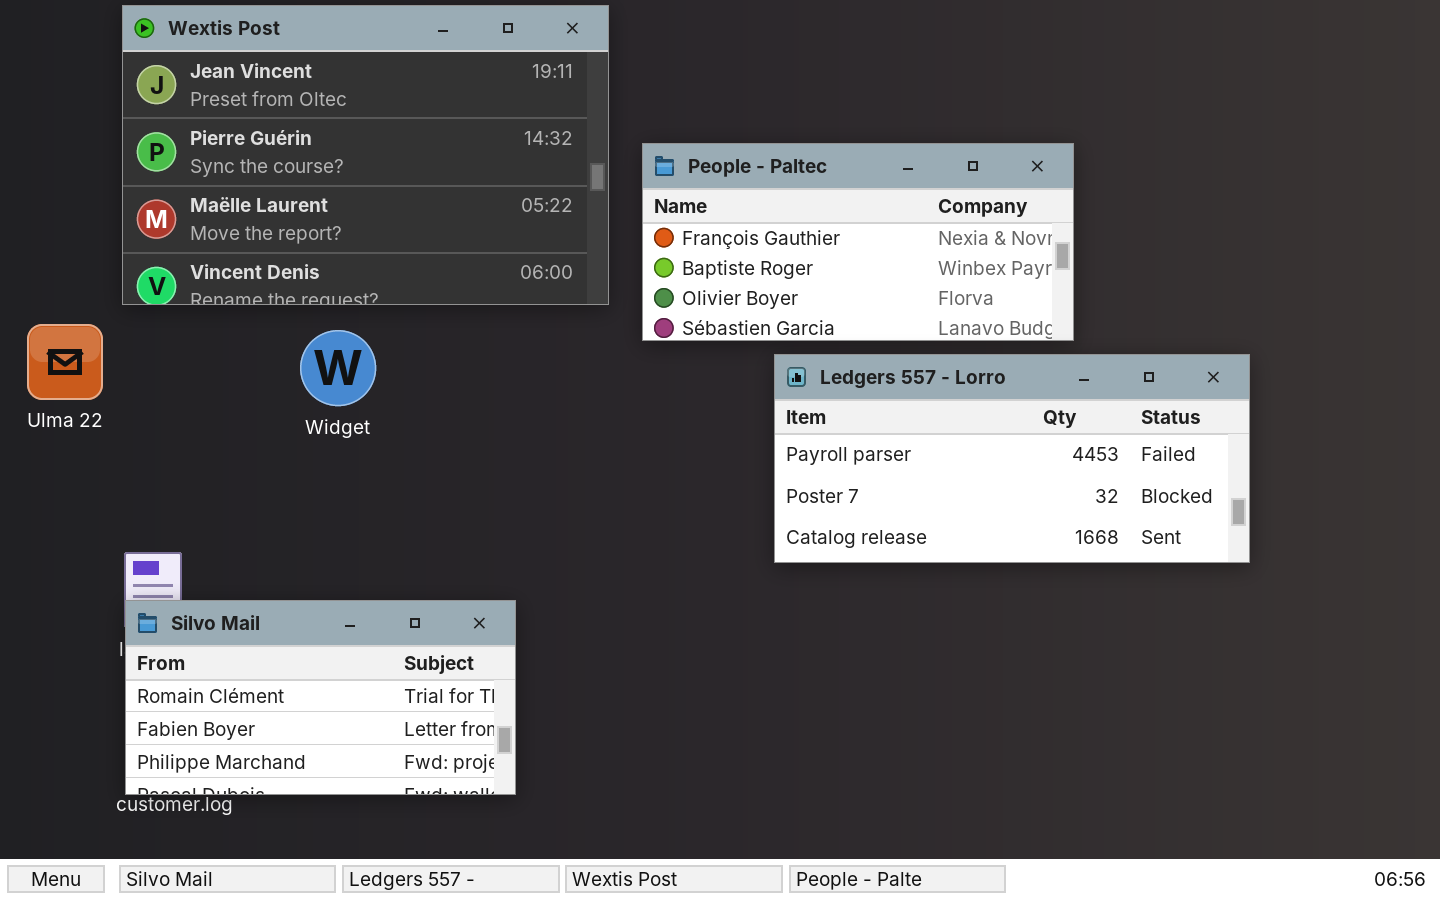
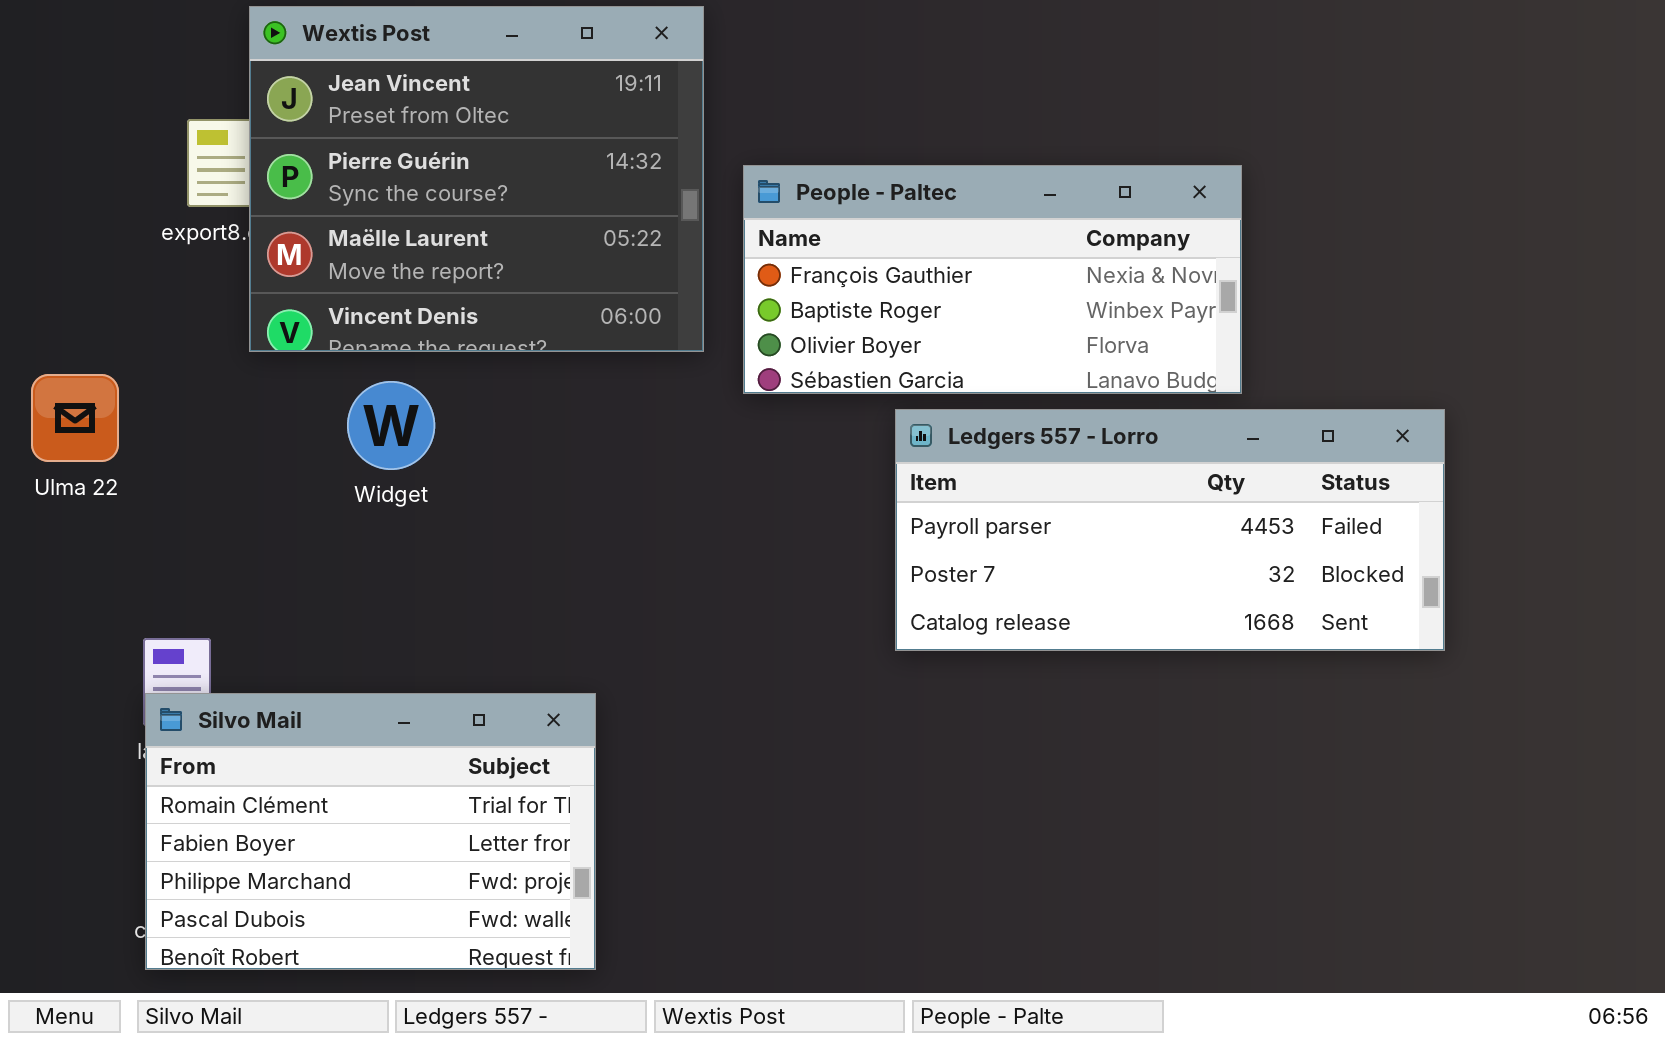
Wextis Post: [122,5,609,305] -> [249,6,704,352], resized
Silvo Mail: [125,600,516,795] -> [145,693,596,970], resized

